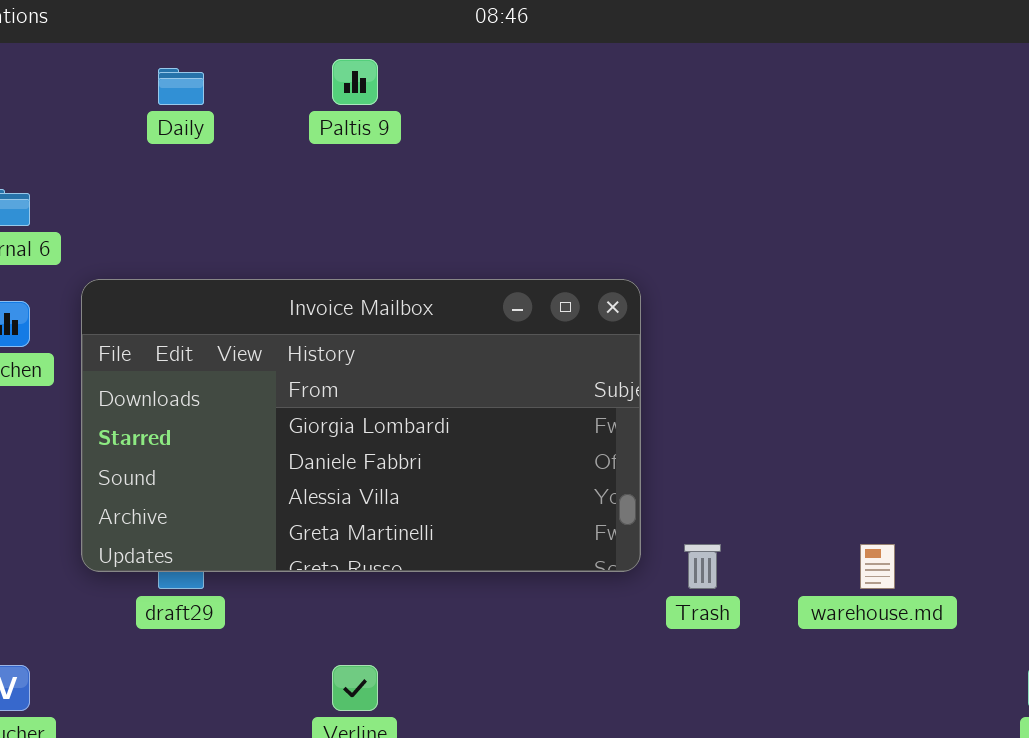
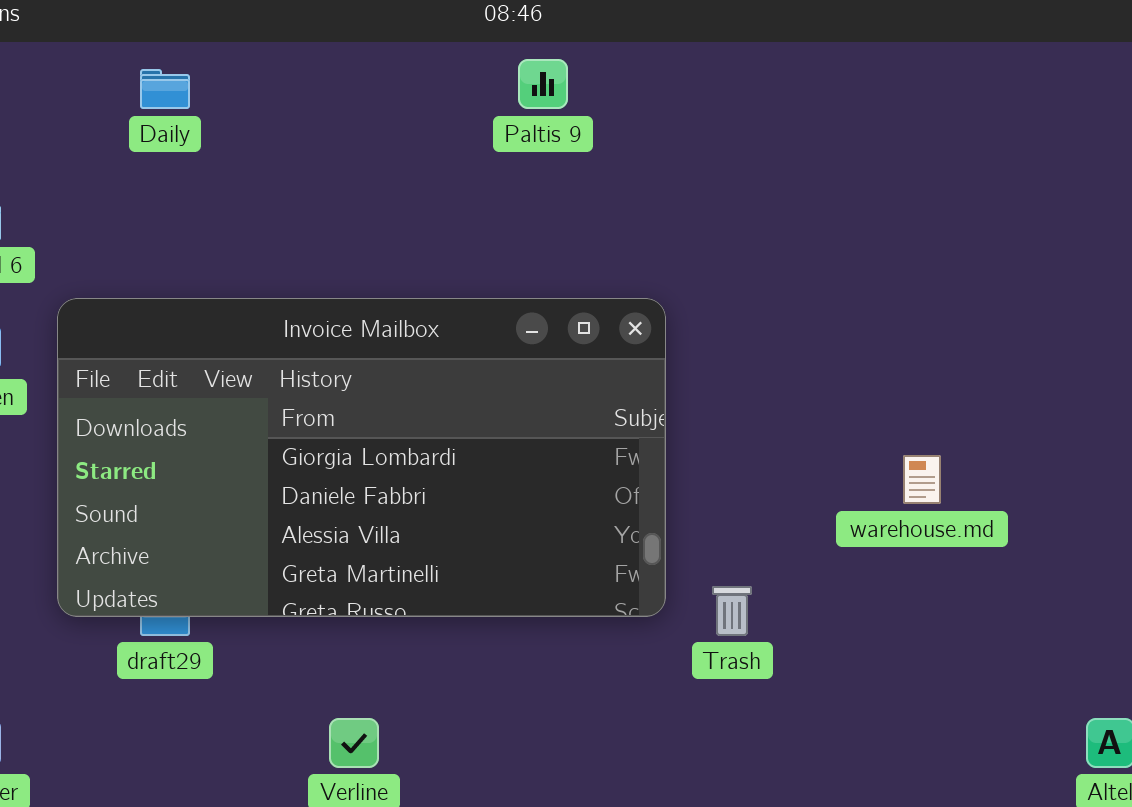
Paltis 9: [332,59,378,105] -> [518,59,568,109], moved
warehouse.md: [860,544,895,589] -> [903,455,941,504], moved

